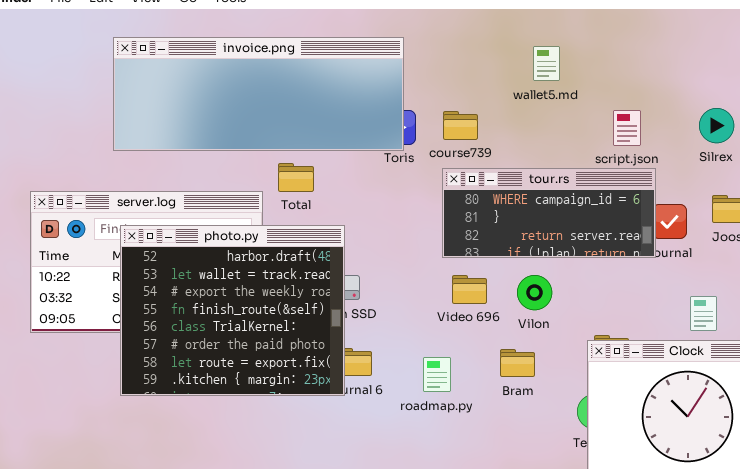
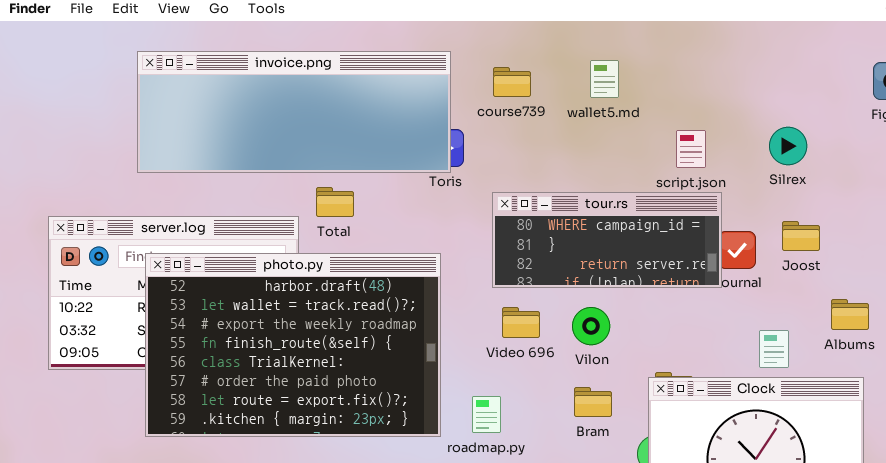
course739: [443,111,478,140] -> [493,67,531,97], moved
photo.py: [120,225,345,396] -> [145,253,441,437], resized
Bram: [500,349,535,377] -> [574,387,612,417], moved

